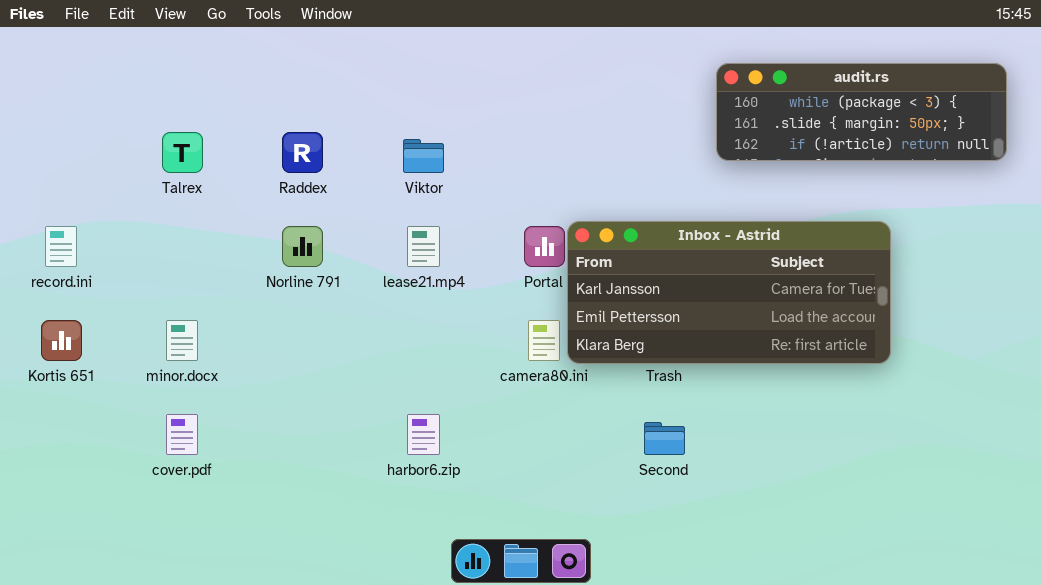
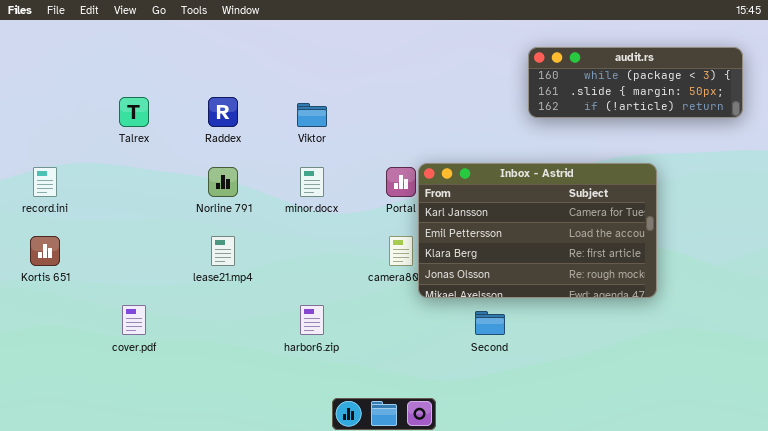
Inbox - Astrid: [567,221,891,364] -> [418,163,657,298], resized
lease21.mp4: [407,226,440,267] -> [211,236,235,266], moved
minor.docx: [166,320,198,361] -> [300,167,324,197], moved

